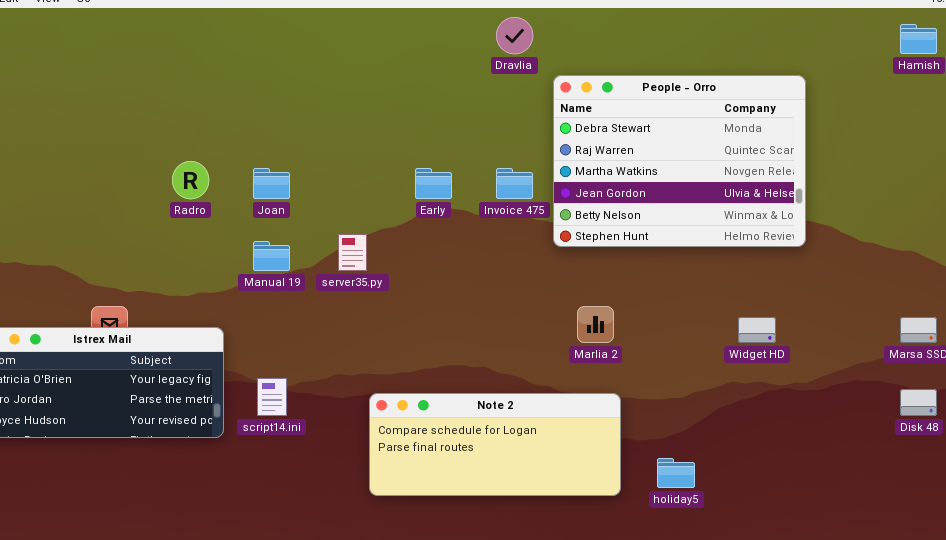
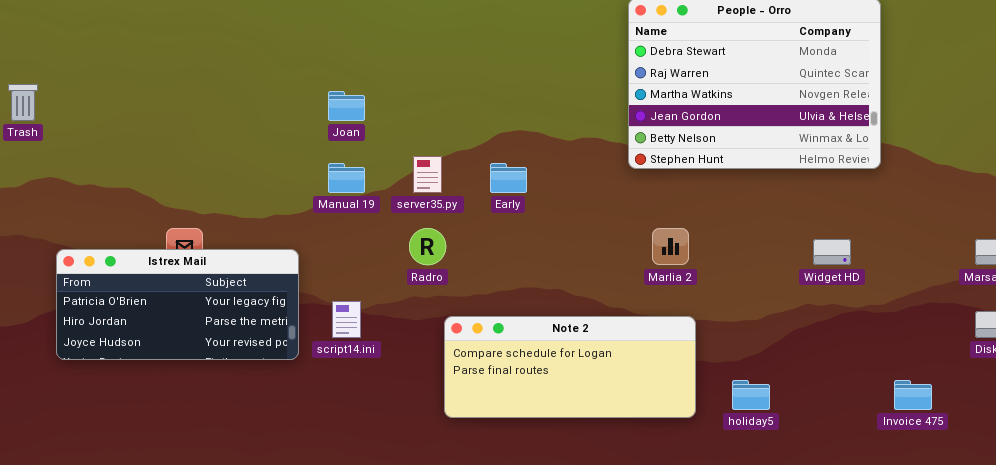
Radro: [172,161,209,199] -> [409,228,446,265], moved
Early: [415,168,452,199] -> [490,163,527,193], moved
Invoice 475: [496,168,533,199] -> [894,380,932,410], moved

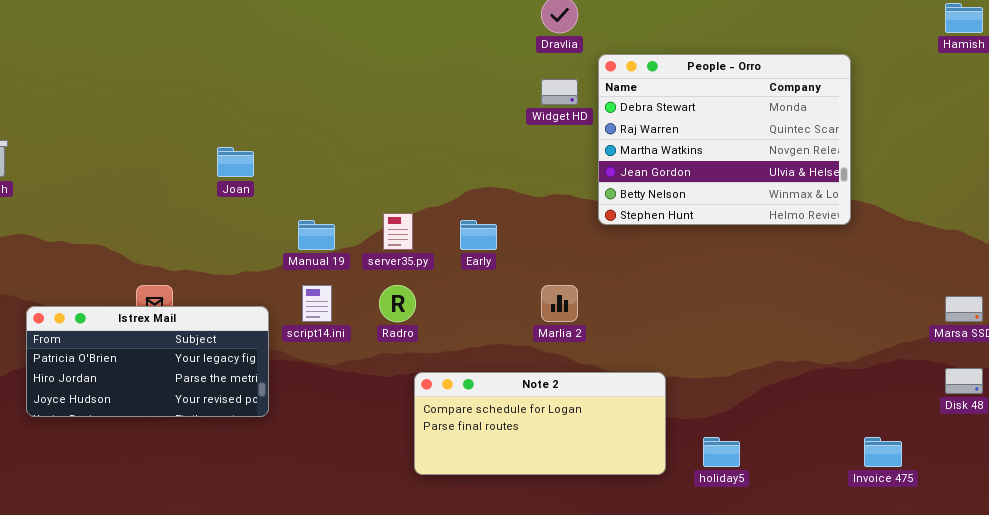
Joan: [328,91,365,121] -> [217,147,254,177], moved
Marlia 2: [652,228,689,265] -> [541,285,578,322], moved
Widget HD: [813,239,851,265] -> [541,79,578,105], moved
script14.ini: [332,301,361,338] -> [302,285,332,322], moved

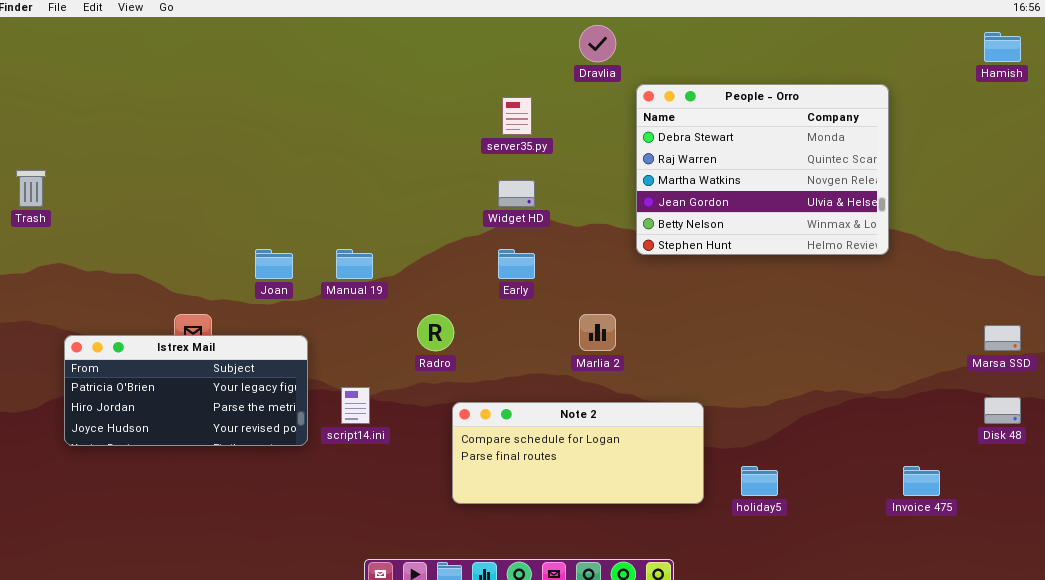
Widget HD: [541,79,578,105] -> [498,180,535,207], moved
Joan: [217,147,254,177] -> [255,249,293,279], moved
server35.py: [383,213,413,250] -> [502,97,532,135], moved
script14.ini: [302,285,332,322] -> [341,387,370,424], moved

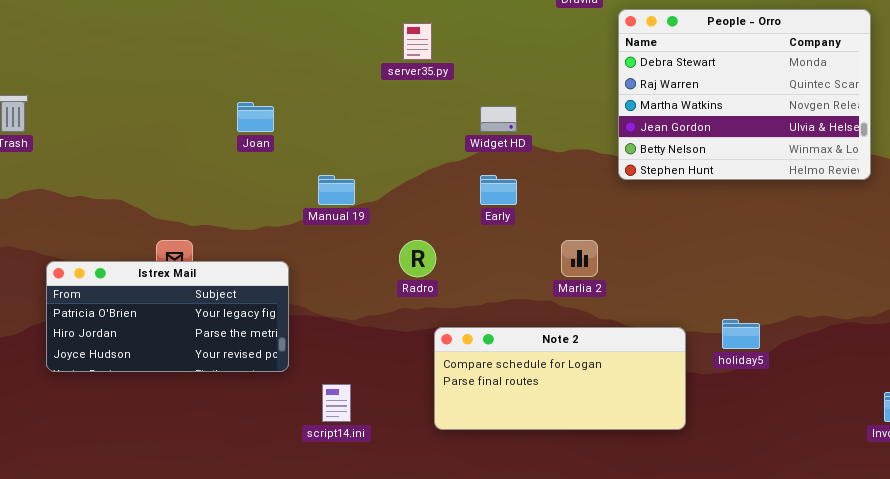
server35.py: [502,97,532,135] -> [403,23,432,60], moved
Joan: [255,249,293,279] -> [237,102,274,132], moved
script14.ini: [341,387,370,424] -> [322,384,351,422], moved
holiday5: [741,466,778,496] -> [722,319,760,349], moved

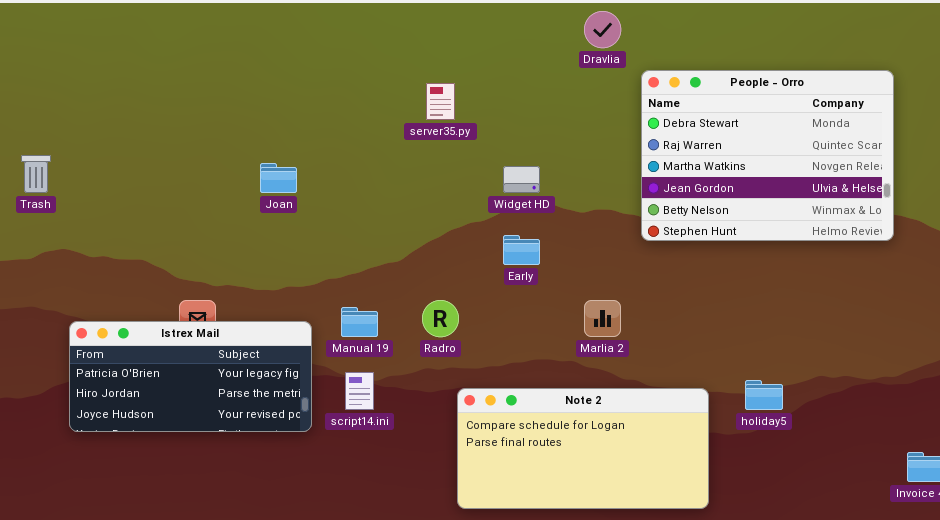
Manual 19: [318,175,355,205] -> [341,307,378,337], moved
Note 2: [434,327,686,430] -> [457,388,709,509], resized
script14.ini: [322,384,351,422] -> [345,372,374,410], moved

